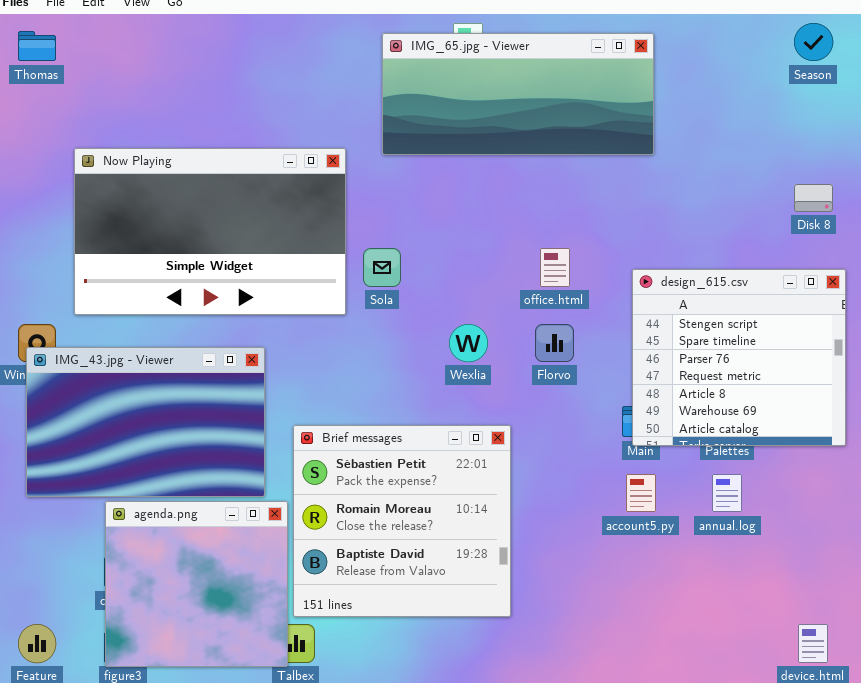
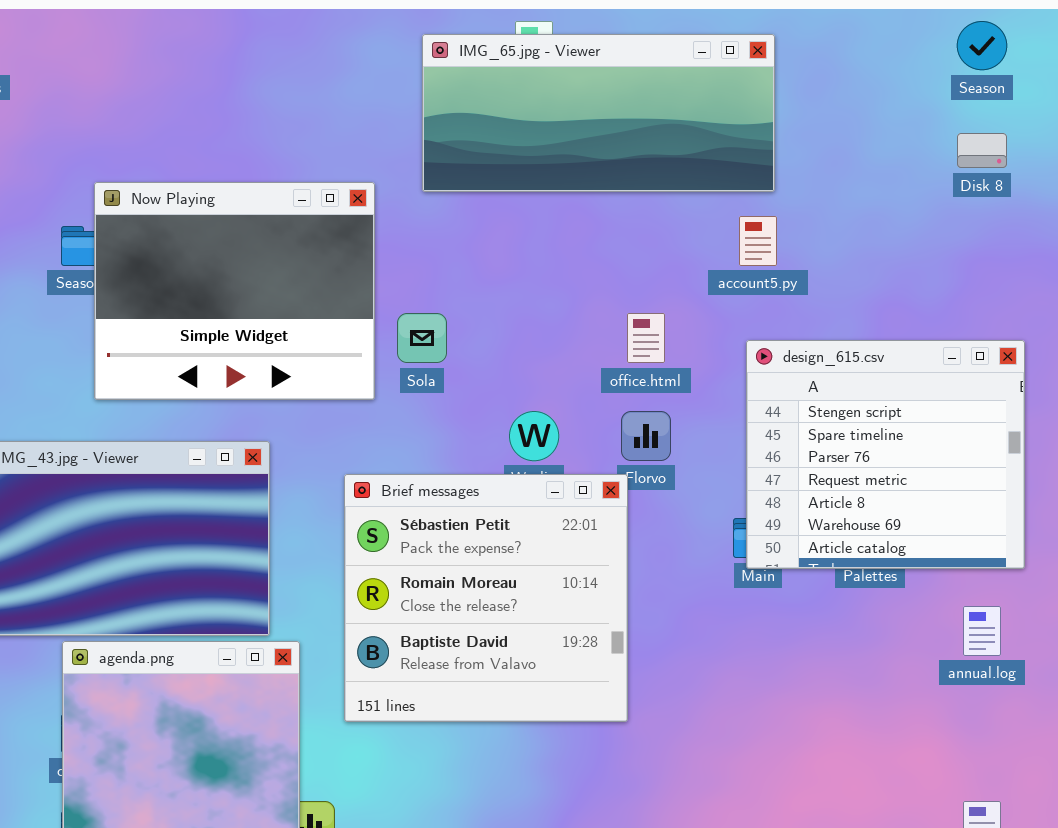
Now Playing: [74,148,346,315] -> [94,182,375,400], resized
Disk 8: [794,184,833,212] -> [957,133,1007,168], moved
Brief messages: [293,425,511,617] -> [344,474,628,722], moved
account5.py: [626,474,656,512] -> [739,216,777,266], moved
annual.log: [712,474,742,512] -> [963,606,1001,656], moved

